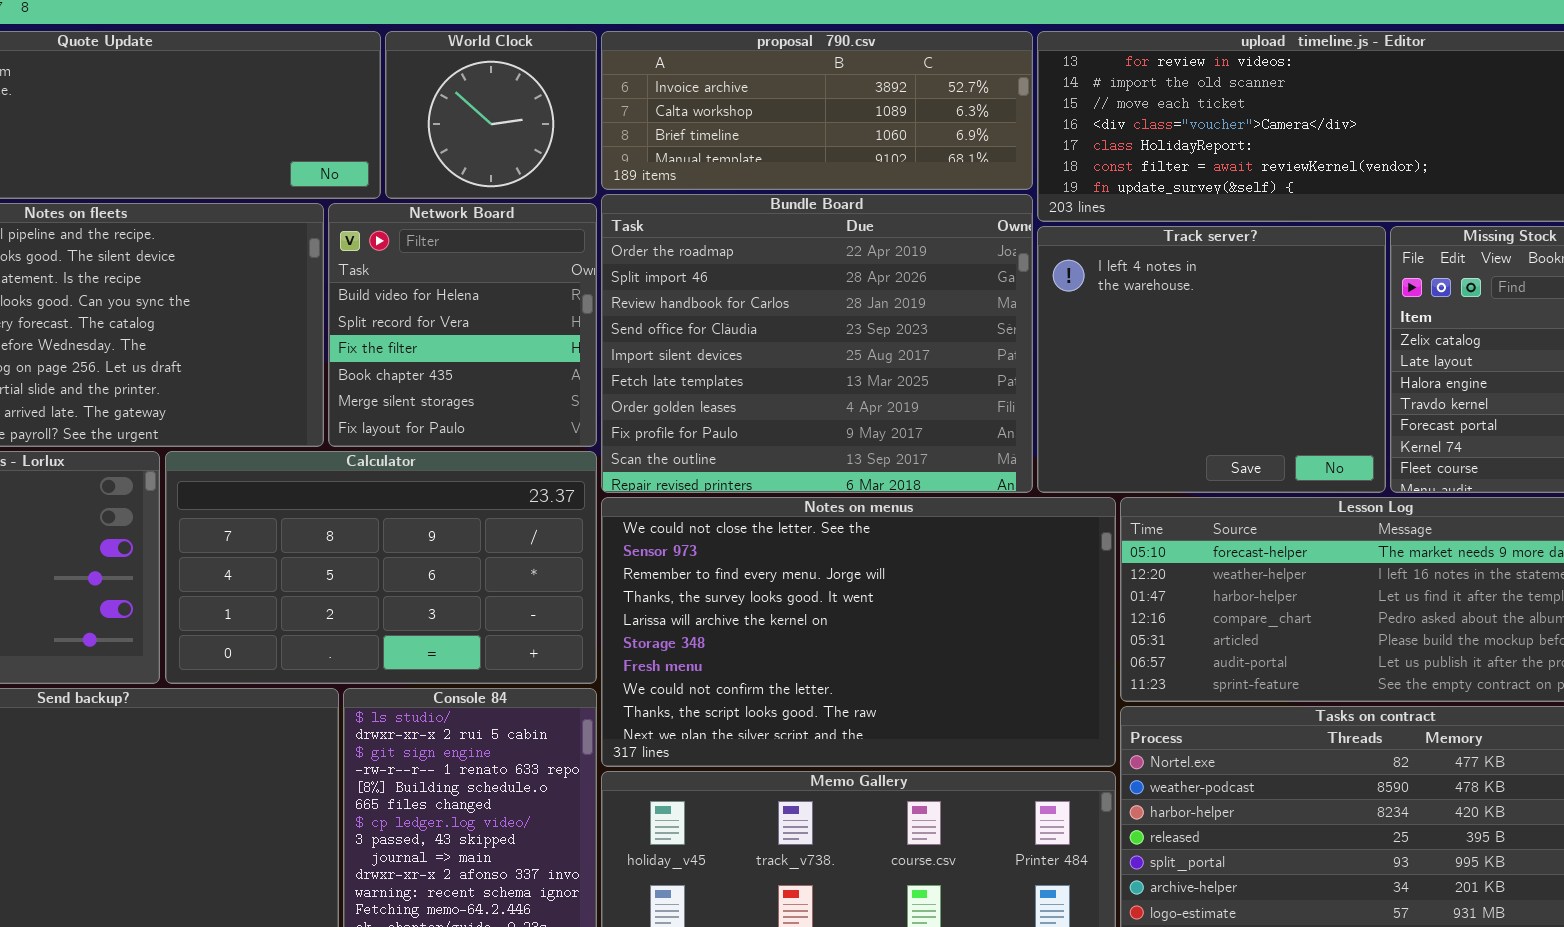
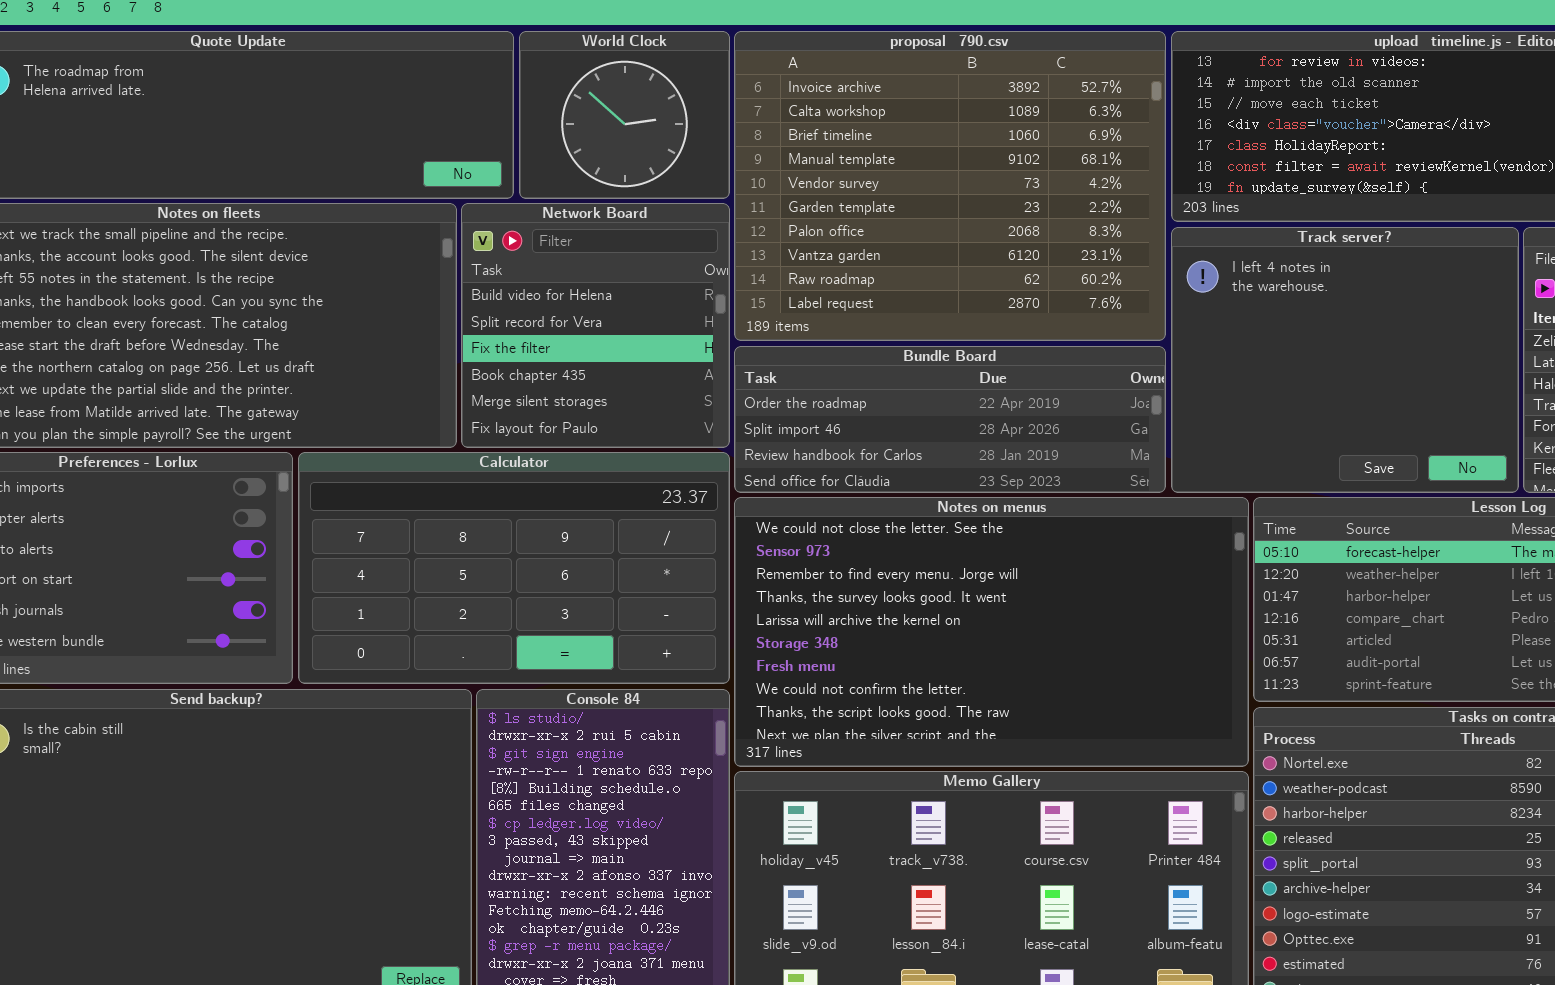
proposal_790.csv: [601,31,1033,190] -> [734,31,1166,341], resized
Bundle Board: [601,194,1033,493] -> [734,346,1166,493], resized

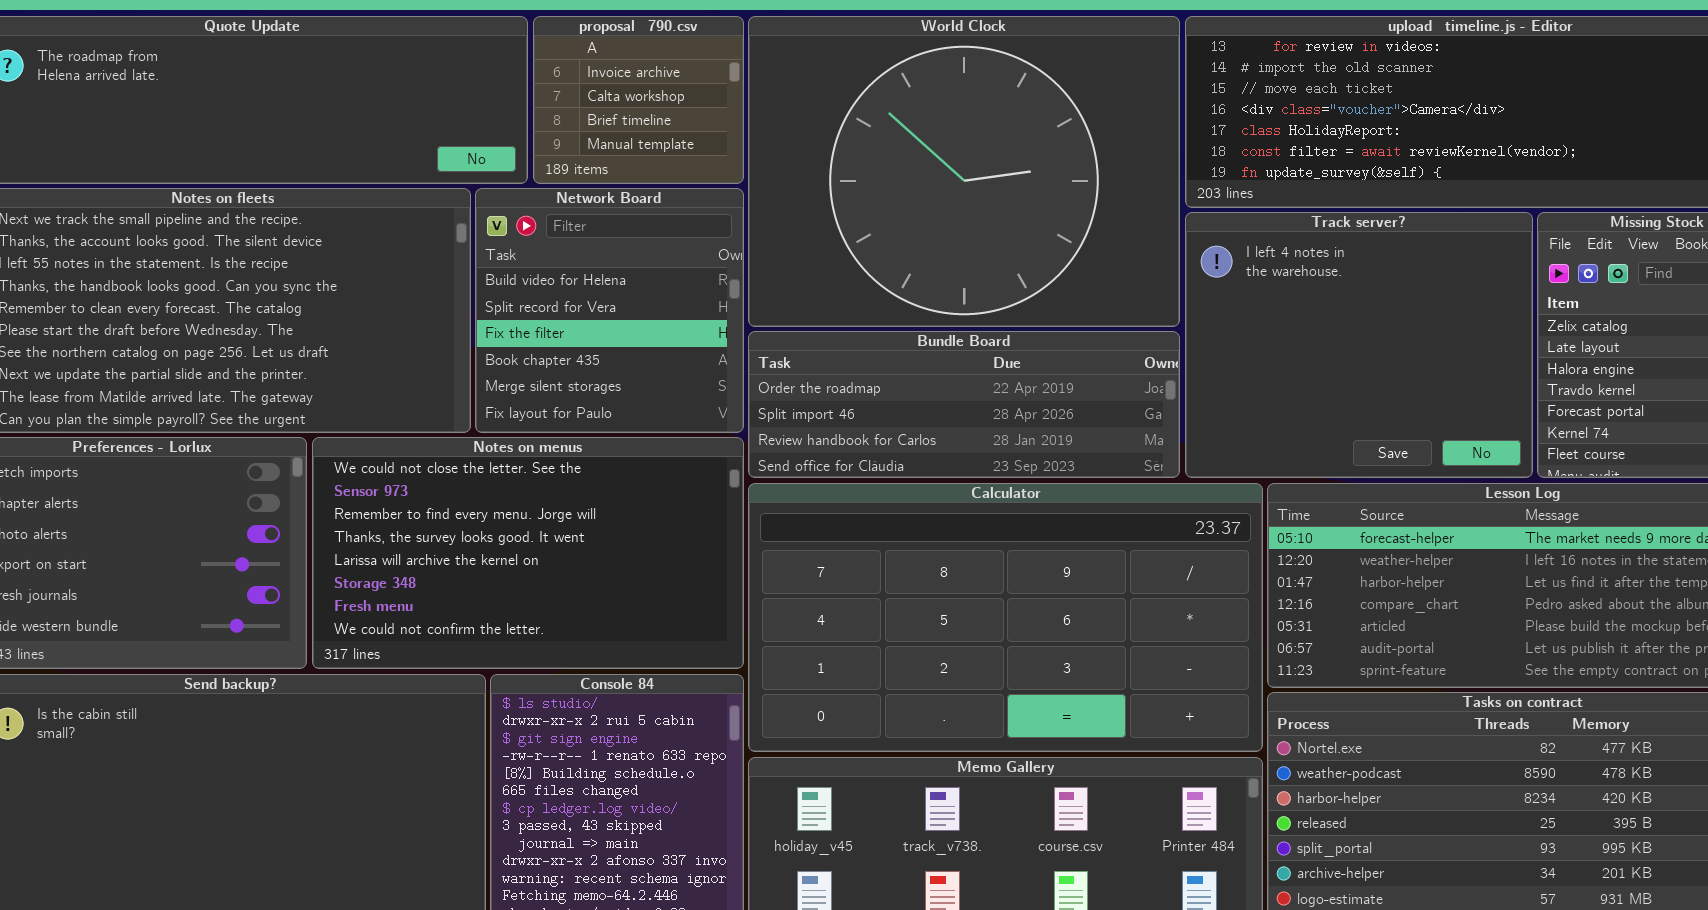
World Clock: [519,31,730,199] -> [748,16,1180,327], moved, resized
proposal_790.csv: [734,31,1166,341] -> [533,16,744,184], moved, resized
Calculator: [298,452,730,684] -> [748,483,1263,752], moved, resized
Notes on menus: [734,497,1249,767] -> [312,437,744,669], moved, resized

